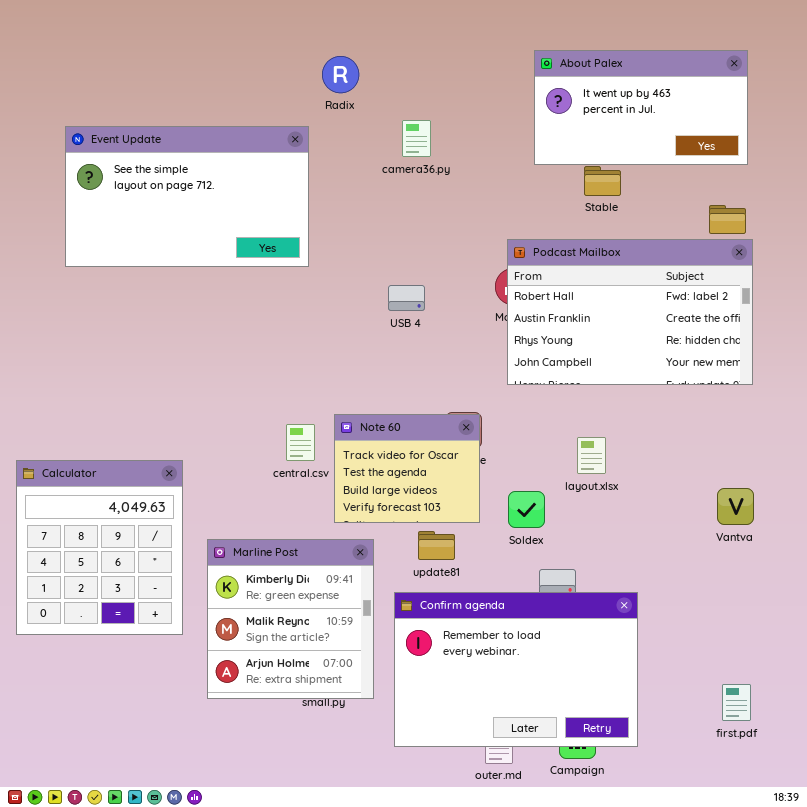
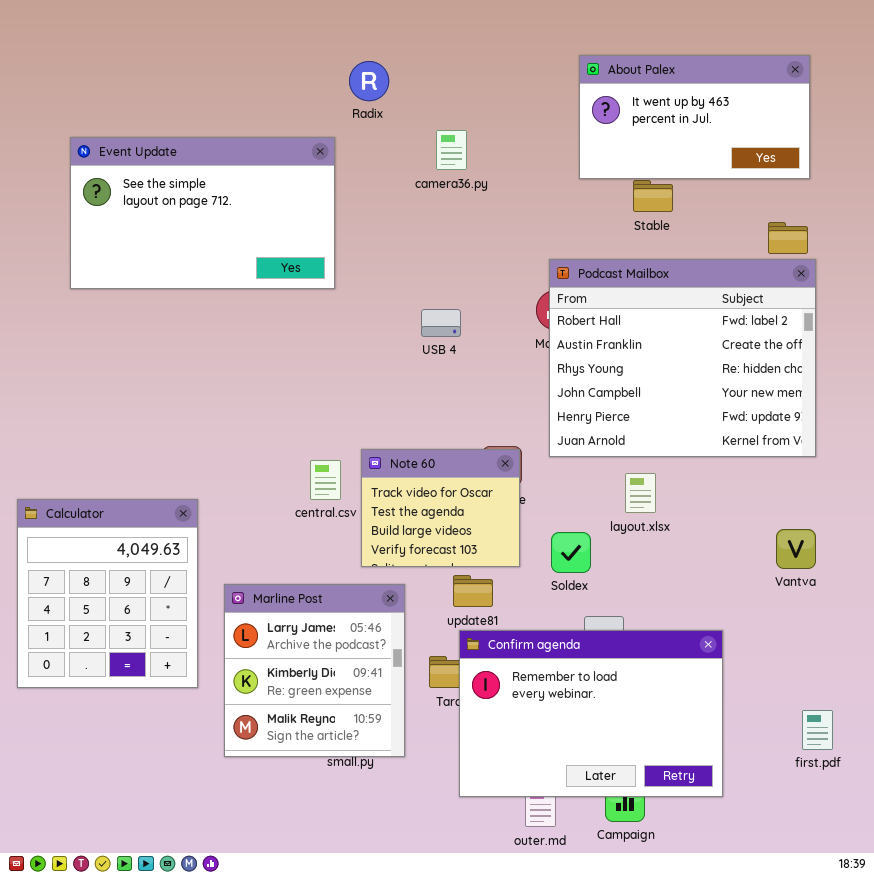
Podcast Mailbox: [507,239,753,385] -> [549,259,816,457], resized
Marline Post: [207,539,374,699] -> [224,584,405,757], scrolled up 1 row
Confirm agenda: [394,592,638,747] -> [459,630,723,797], moved
first.pdf: [722,684,751,721] -> [802,710,833,750], moved

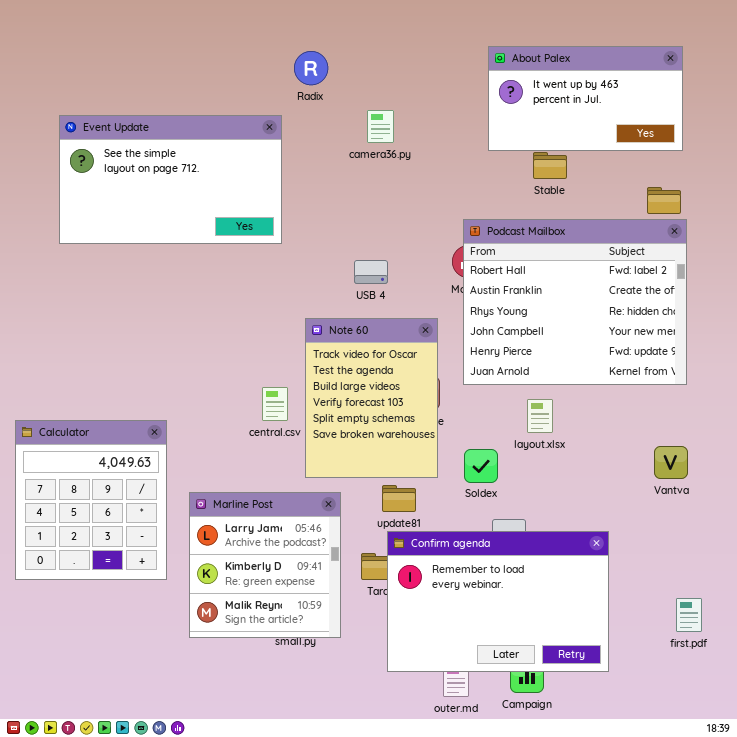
Note 60: [361,449,520,567] -> [305,318,438,478], resized

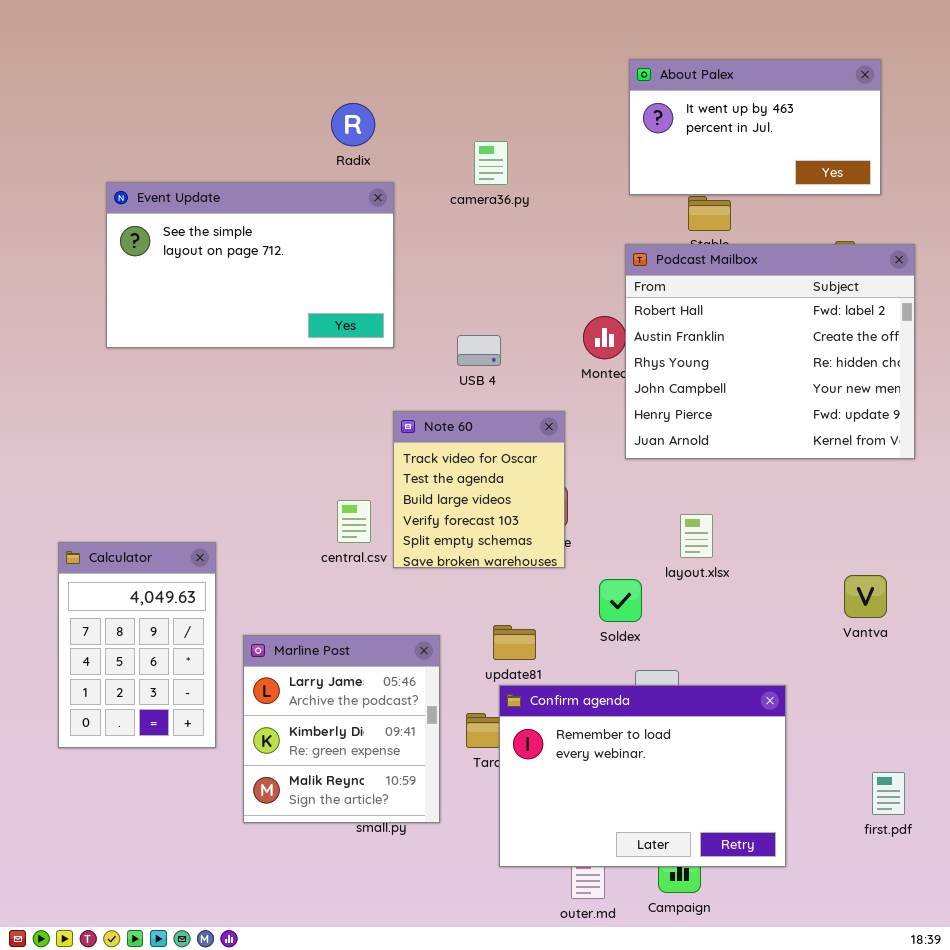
Radix: [294,51,328,85] -> [331,103,375,146], moved
Event Update: [59,115,282,244] -> [106,182,394,348], moved
Podcast Mailbox: [463,219,687,385] -> [625,244,915,459], moved
Note 60: [305,318,438,478] -> [393,411,565,568], resized
Calculator: [15,420,167,580] -> [58,542,216,748], resized

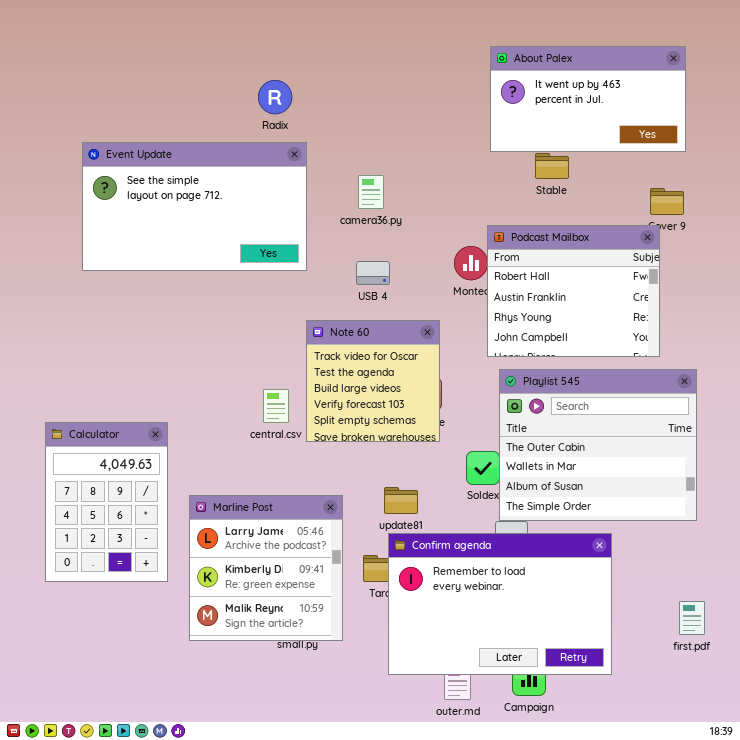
camera36.py: [474,141,508,185] -> [358,175,384,209], moved
Podcast Mailbox: [625,244,915,459] -> [487,225,660,357], resized
Playlist 545: none -> [499,369,697,521], opened

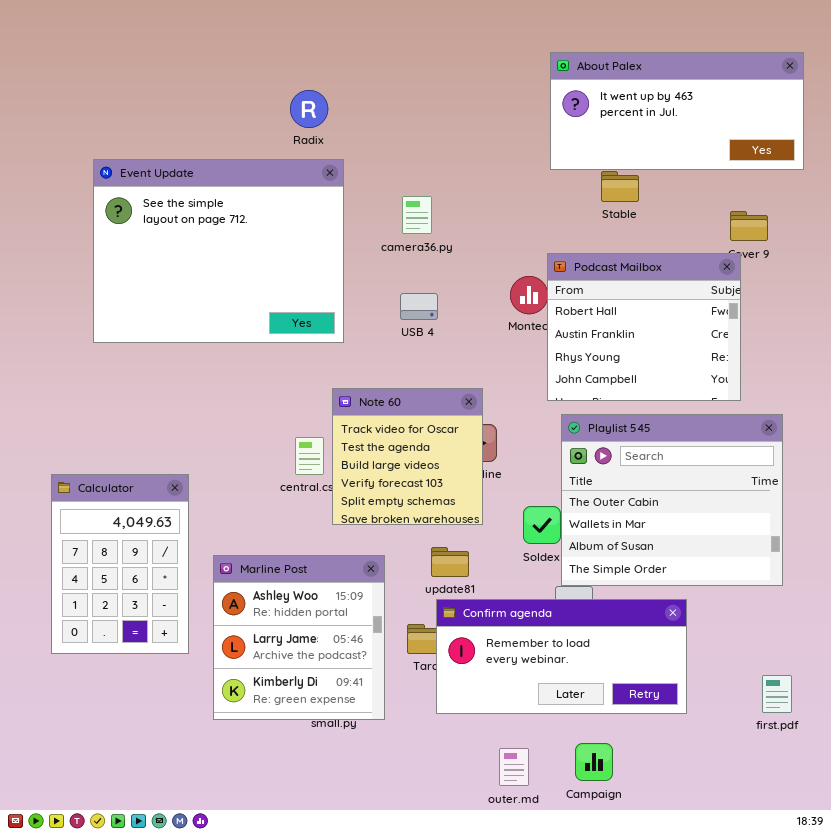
About Palex: [490,46,686,152] -> [550,52,804,170], resized
Event Update: [82,142,307,271] -> [93,159,344,343], resized
Note 60: [306,320,440,442] -> [332,388,483,525], moved
Marline Post: [189,495,343,641] -> [213,555,385,720], scrolled up 1 row
Confirm agenda: [388,533,612,675] -> [436,599,687,714], resized

